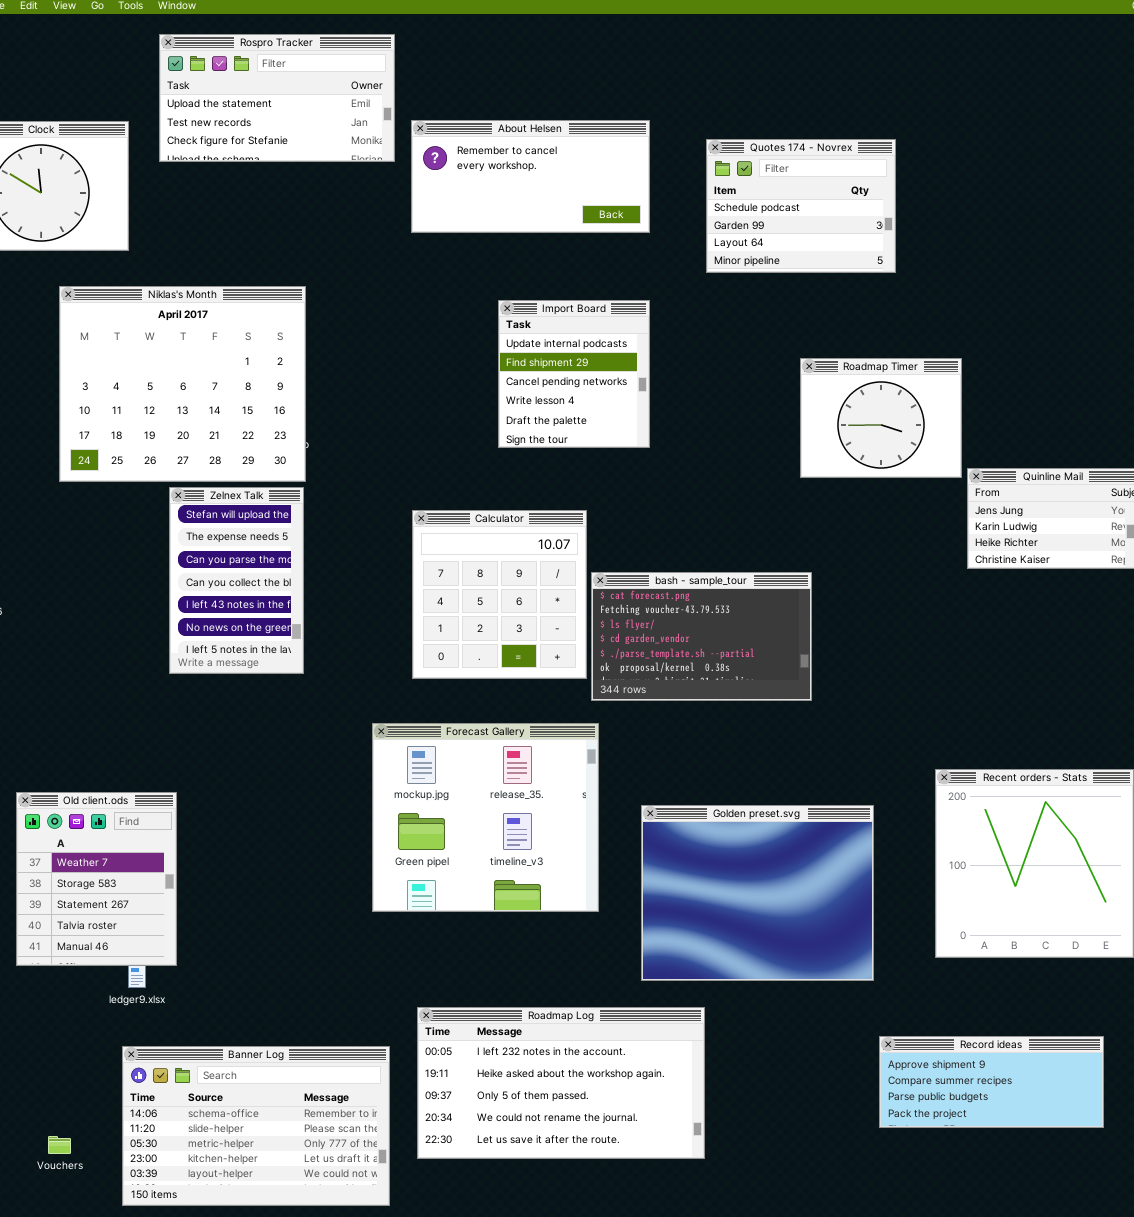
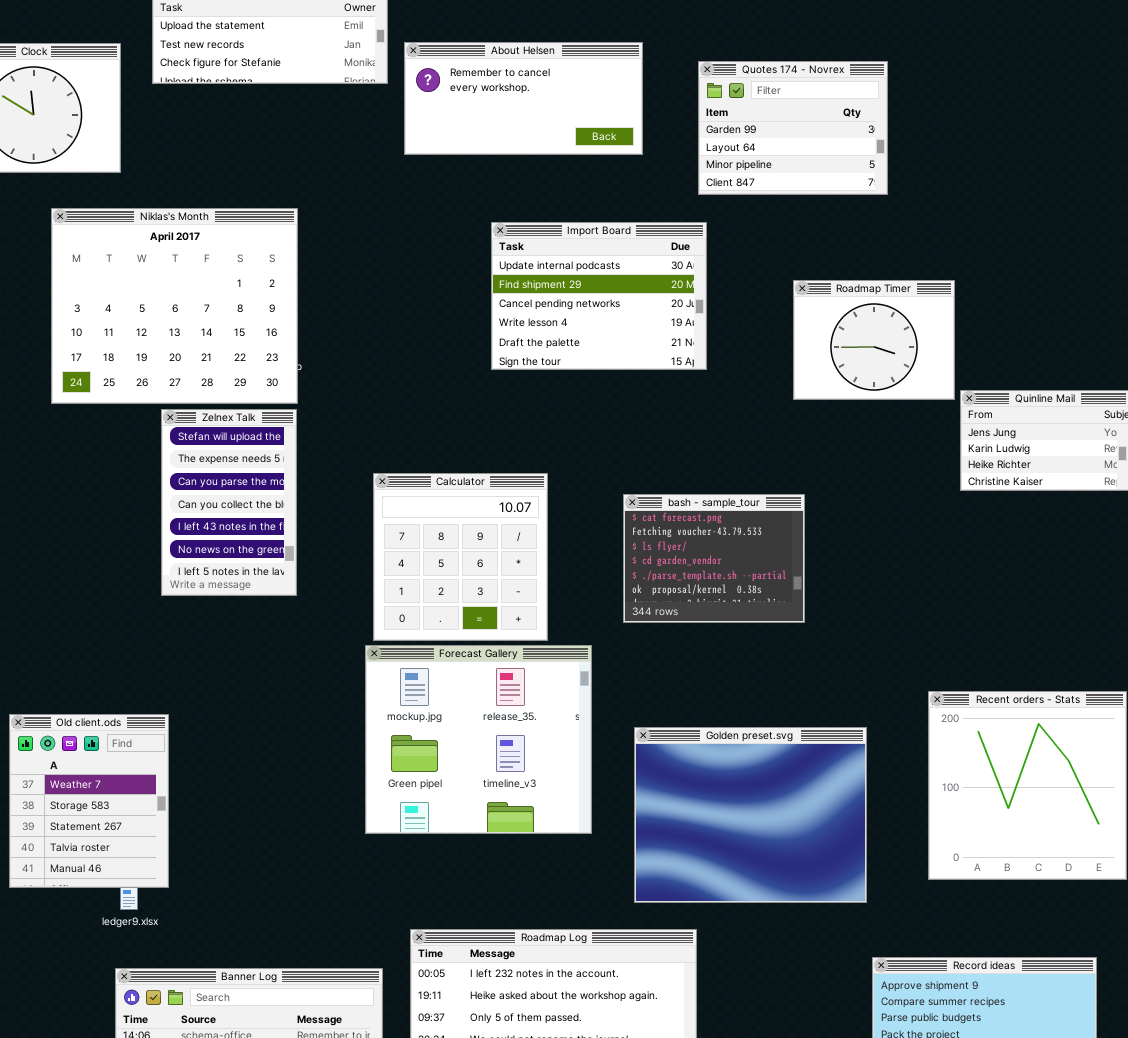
Quotes 174 - Novrex: [706,139,896,273] -> [698,61,888,195], scrolled down 1 row
Import Board: [498,300,650,448] -> [491,222,707,370], resized
Calculator: [412,510,587,679] -> [373,473,548,641], moved
bash - sample_tour: [591,572,812,701] -> [623,494,805,623], resized

